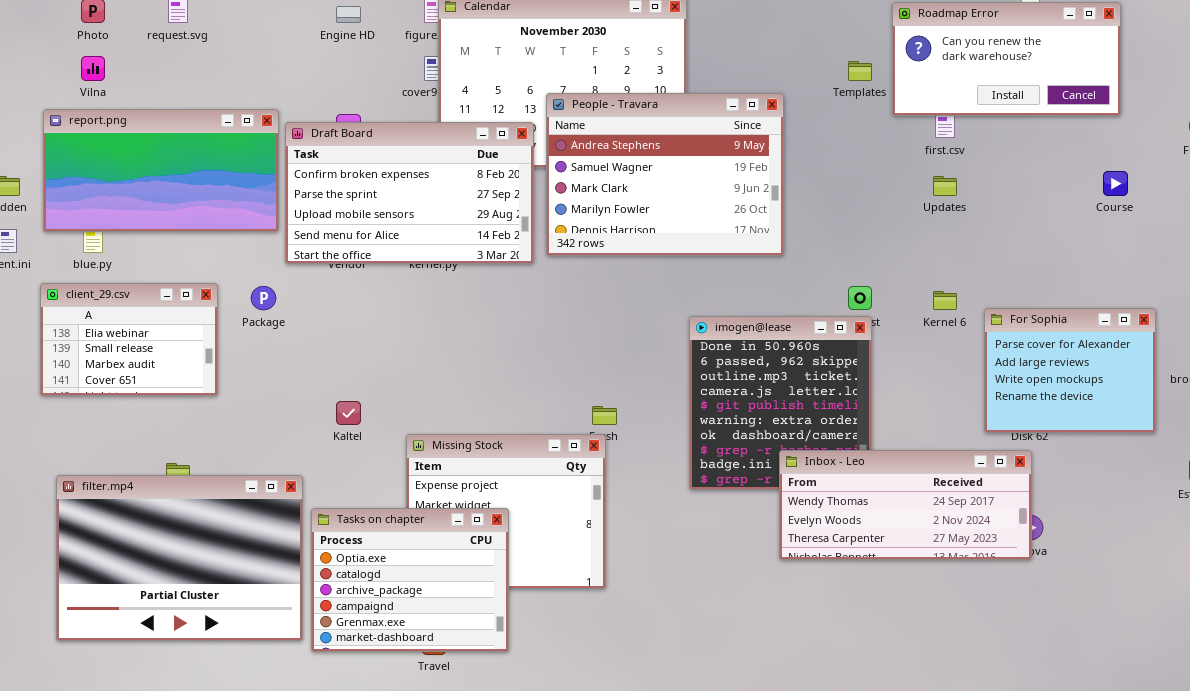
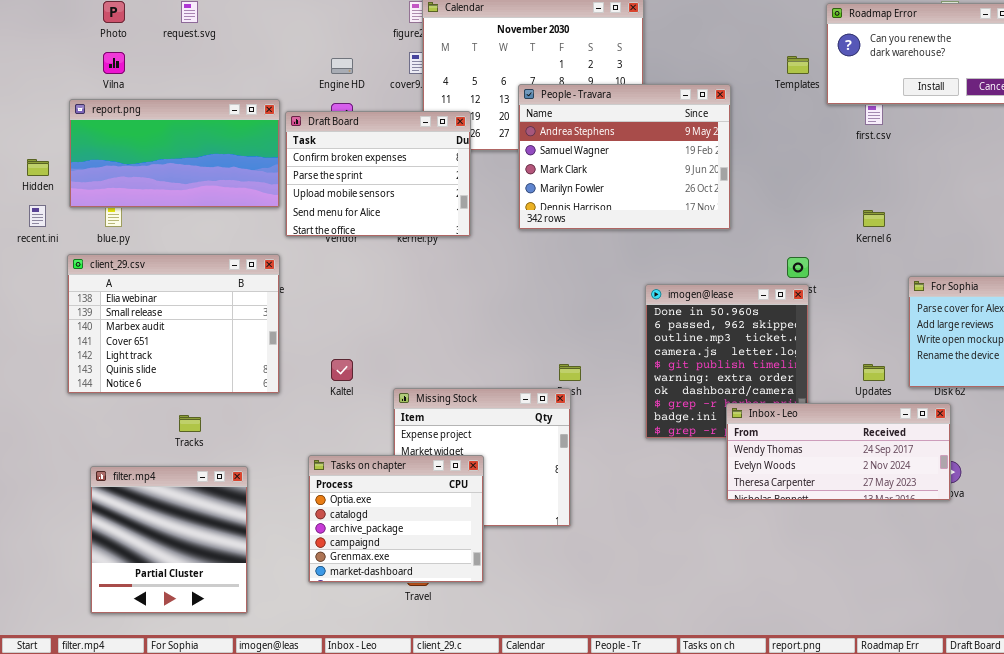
Engine HD: [336,6,361,23] -> [331,58,353,74], moved
Draft Board: [285,122,534,264] -> [285,111,471,237], resized
Updates: [933,176,957,196] -> [863,364,885,381], moved
client_29.csv: [40,283,218,396] -> [67,254,280,394], resized
Kernel 6: [933,291,957,310] -> [863,210,885,227], moved
filter.mp4: [56,475,303,641] -> [90,466,248,614], moved, resized

